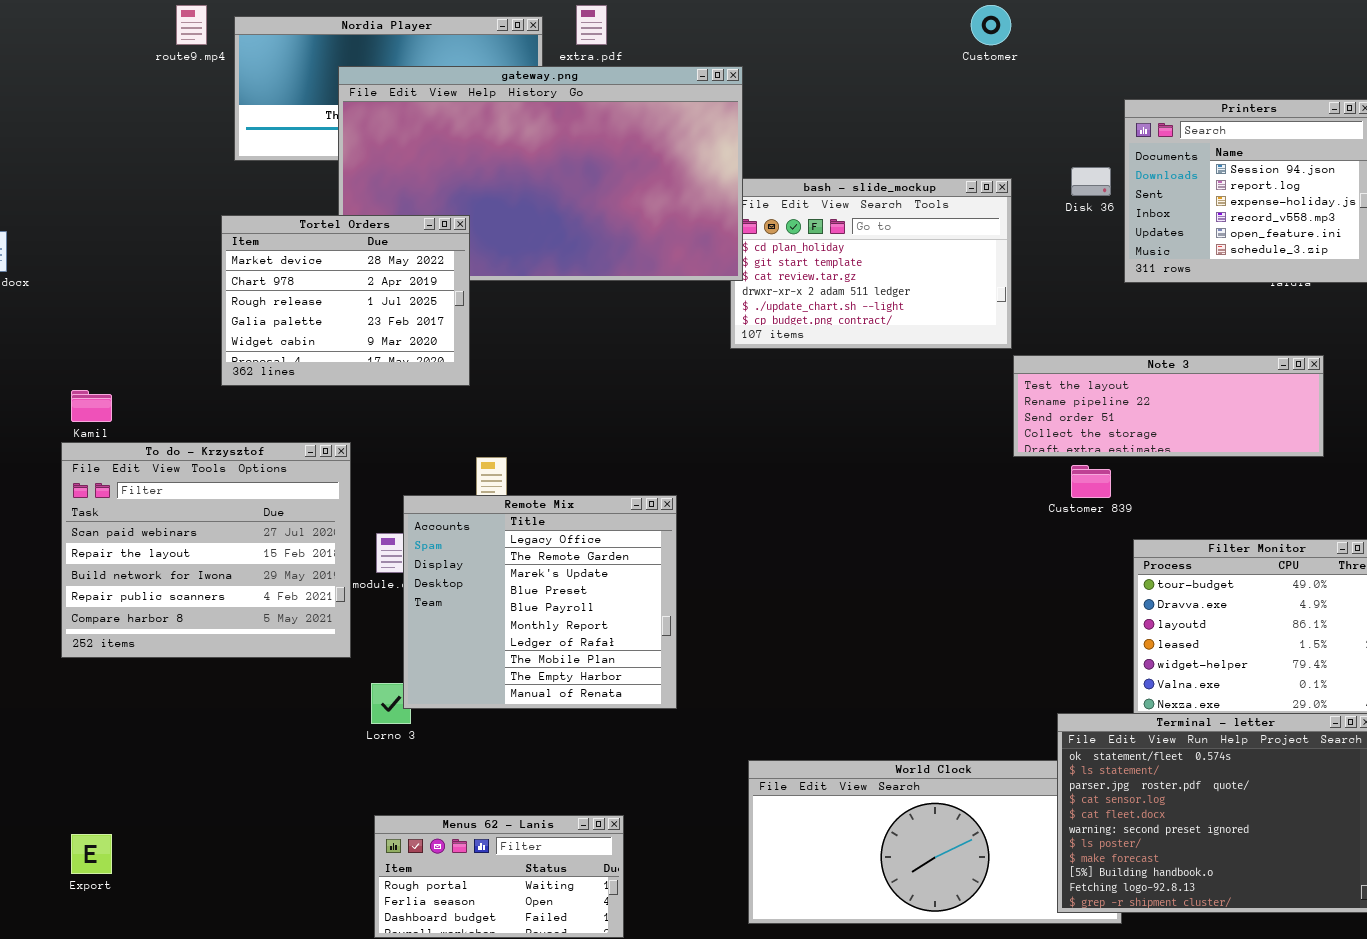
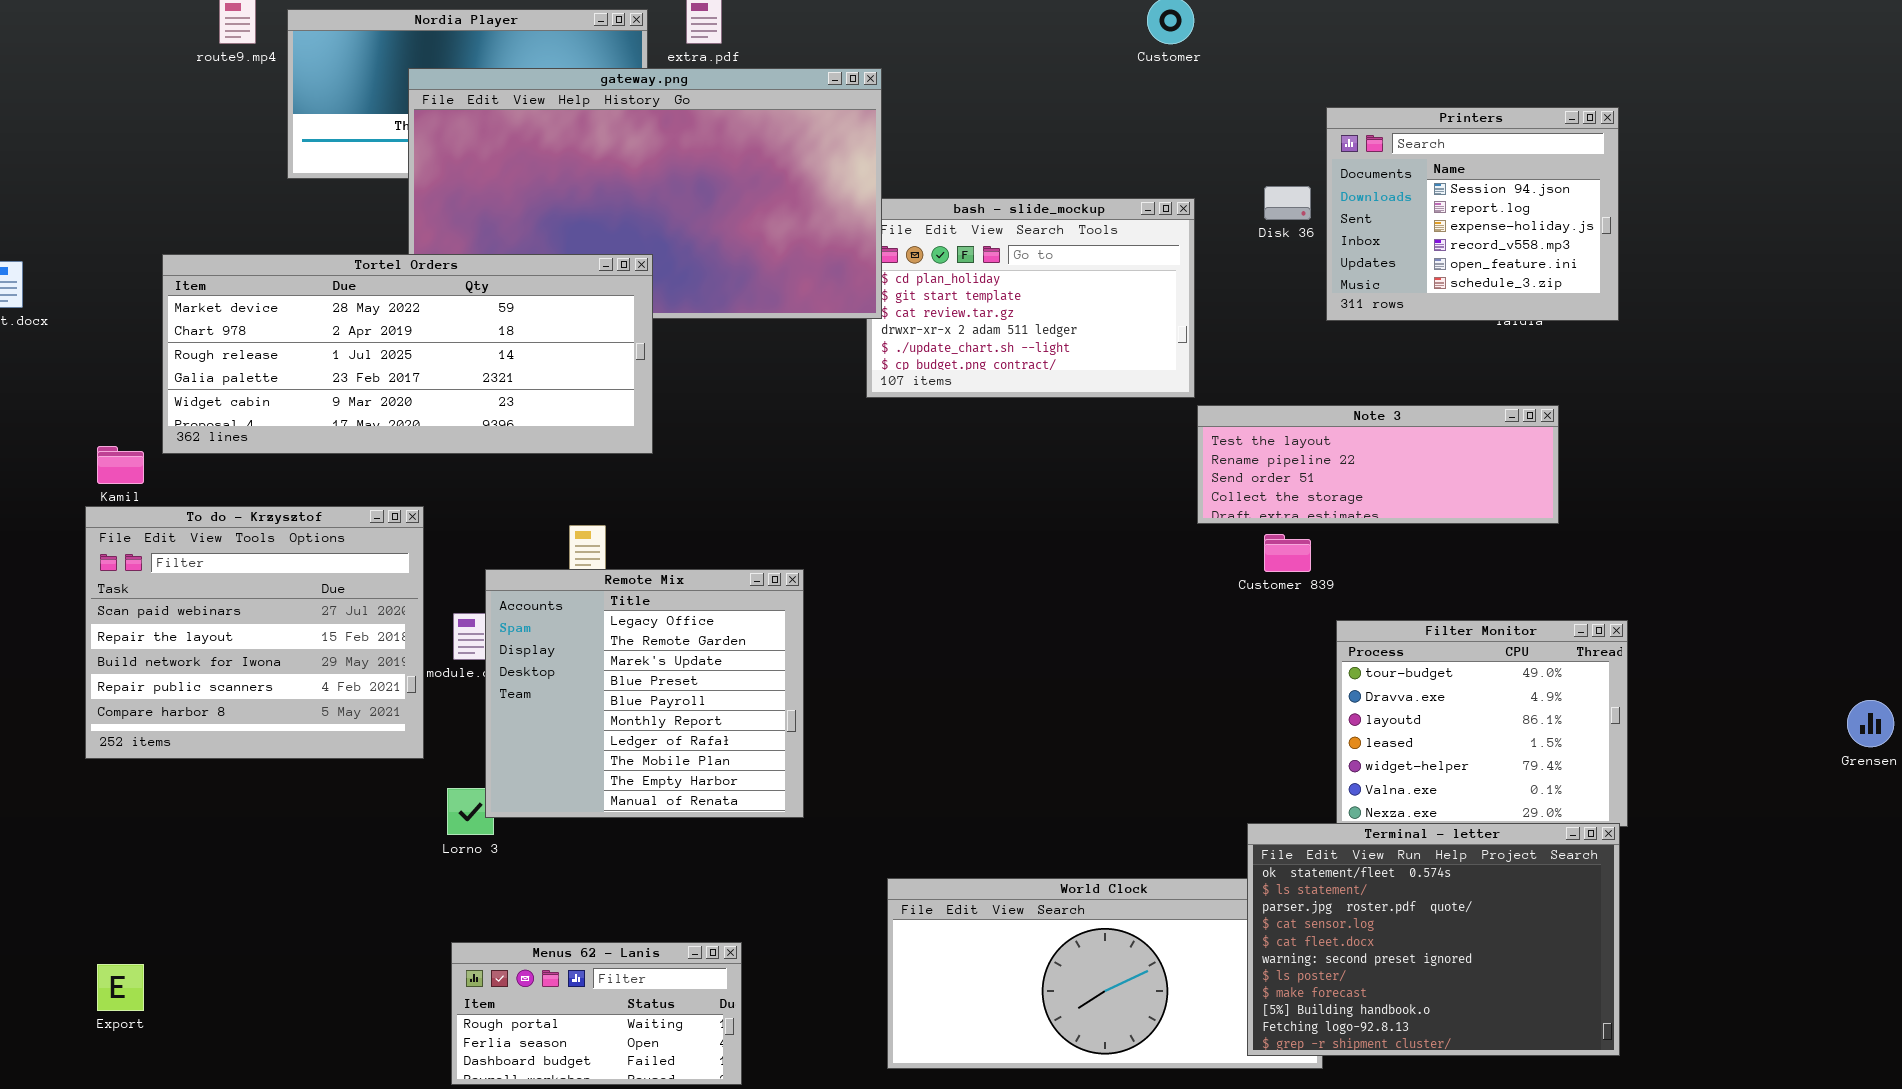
Tortel Orders: [221,215,470,386] -> [162,254,653,454], moved, resized

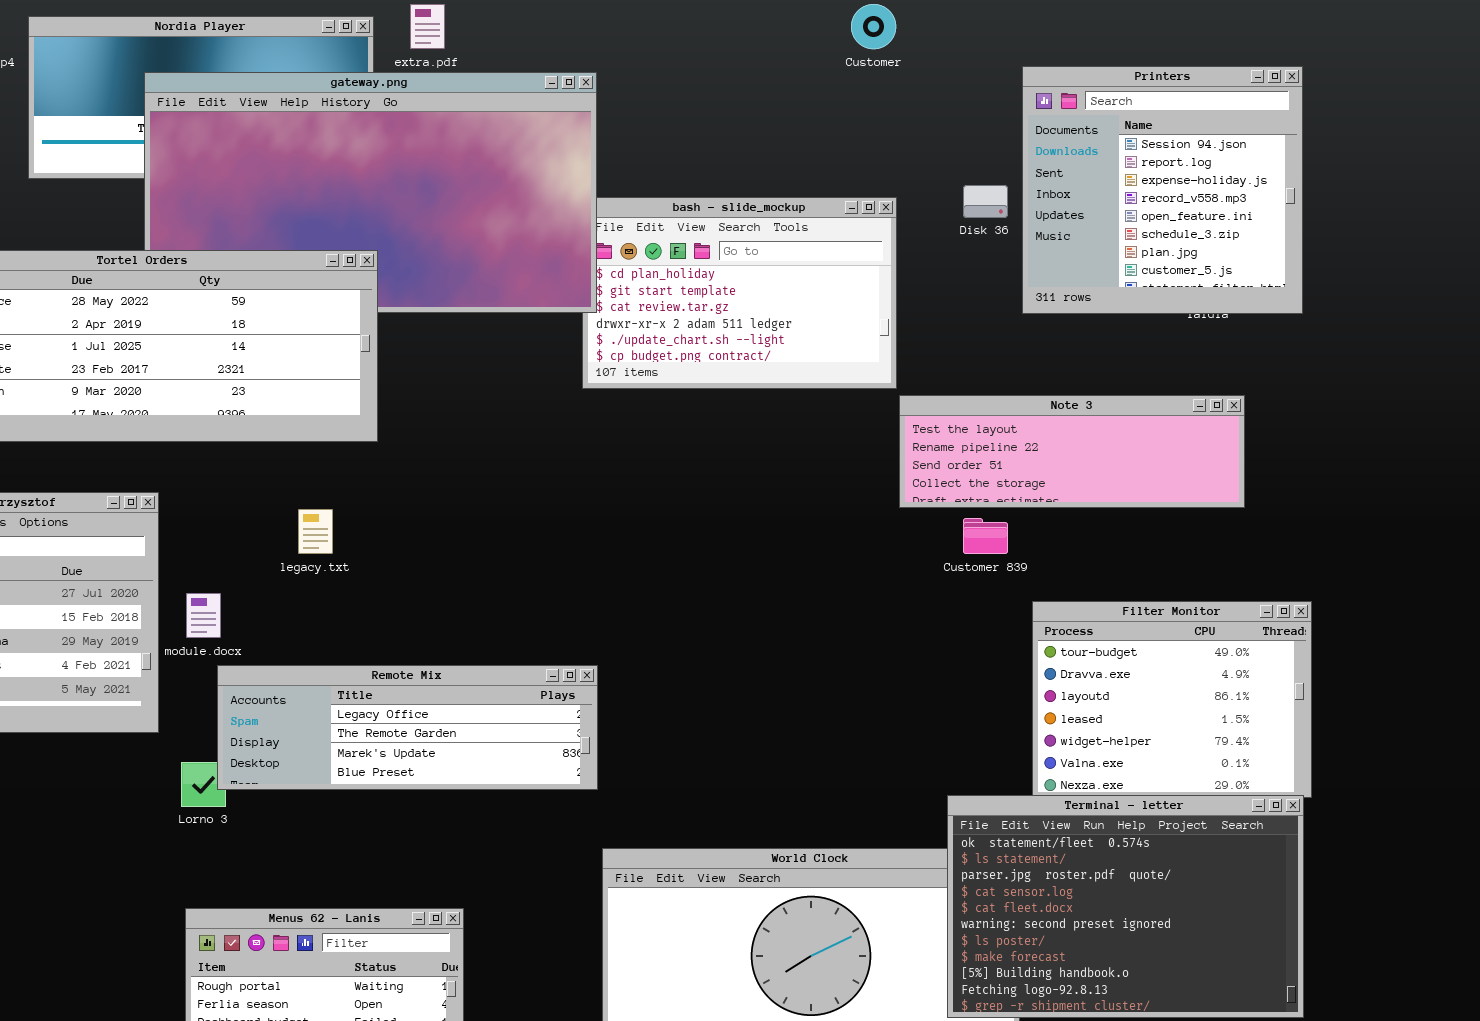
Printers: [1326,107,1619,321] -> [1022,66,1303,314], resized
Remote Mix: [485,569,804,818] -> [217,665,598,790], resized

